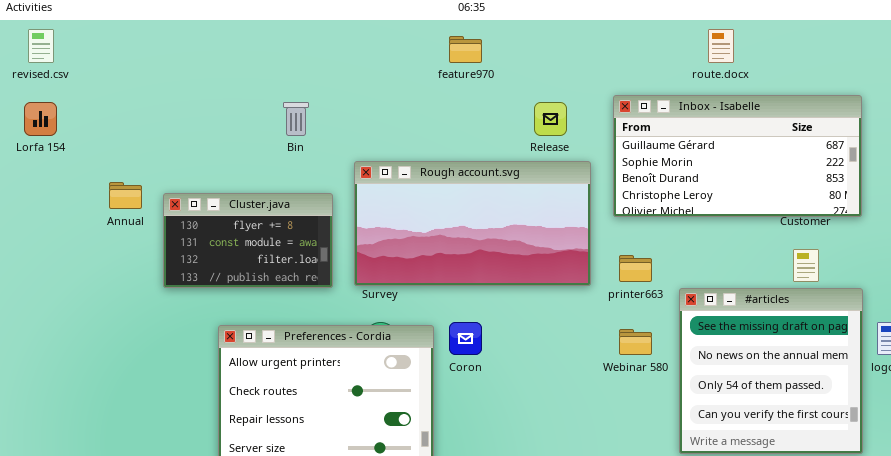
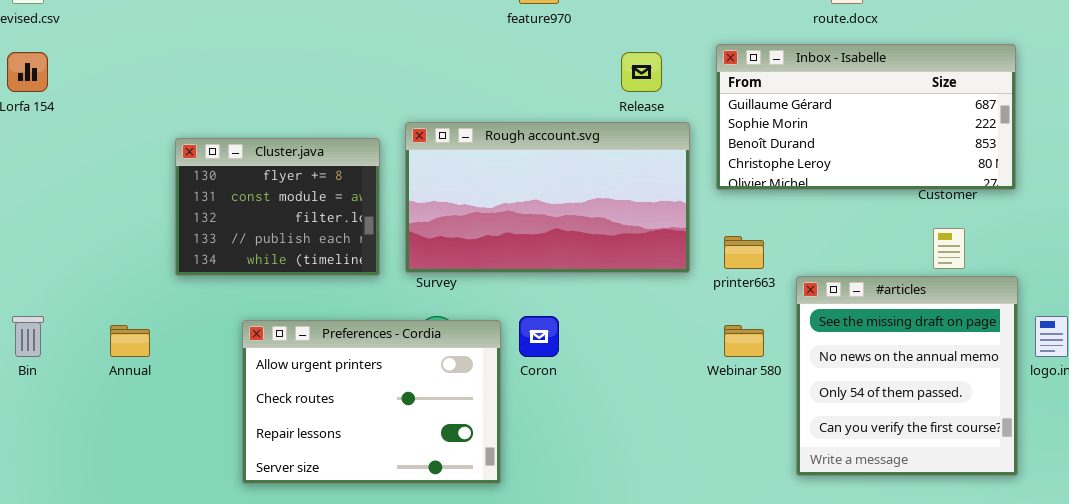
Bin: [283,102,309,136] -> [12,316,44,357], moved
Annual: [109,182,142,209] -> [110,325,150,357], moved
Cluster.java: [163,193,333,288] -> [175,138,380,276], resized

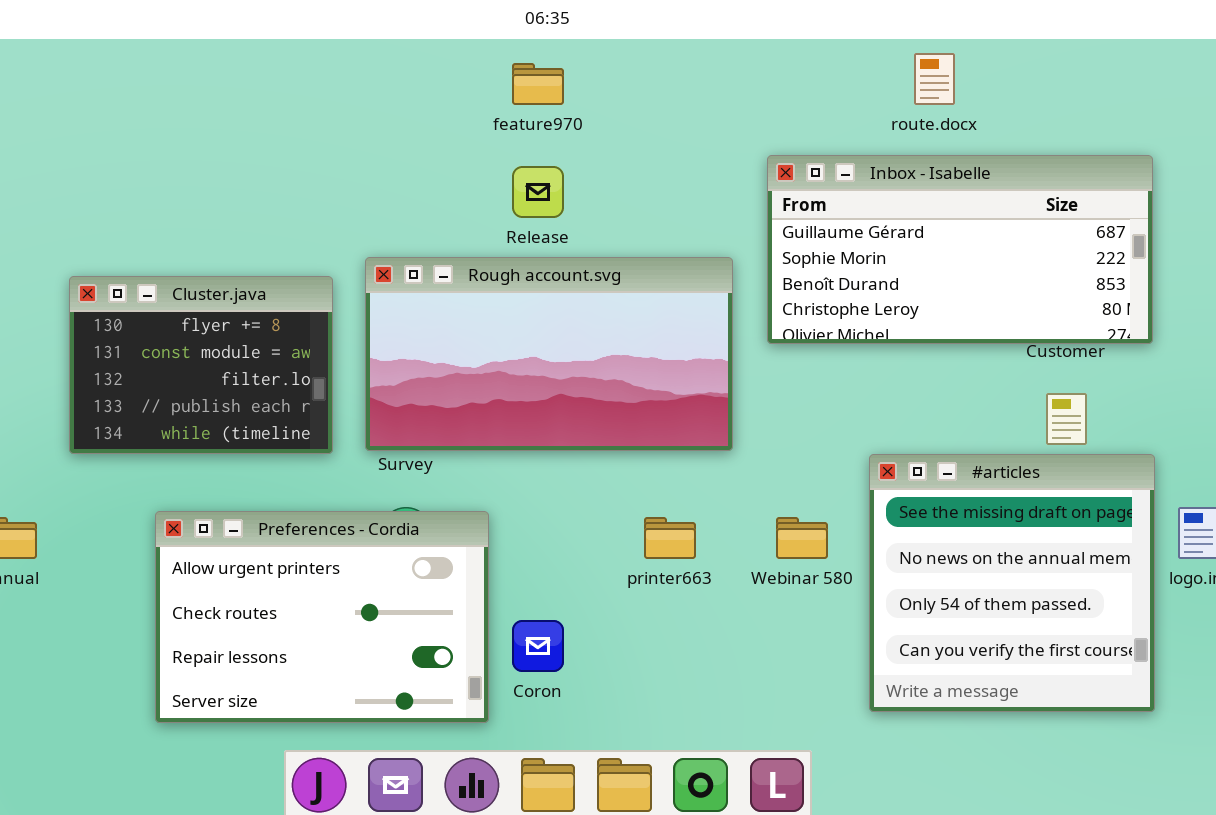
Release: [621,52,662,92] -> [512,166,564,218], moved
printer663: [724,236,764,269] -> [644,517,696,559], moved
Coron: [519,316,559,357] -> [512,620,564,672], moved

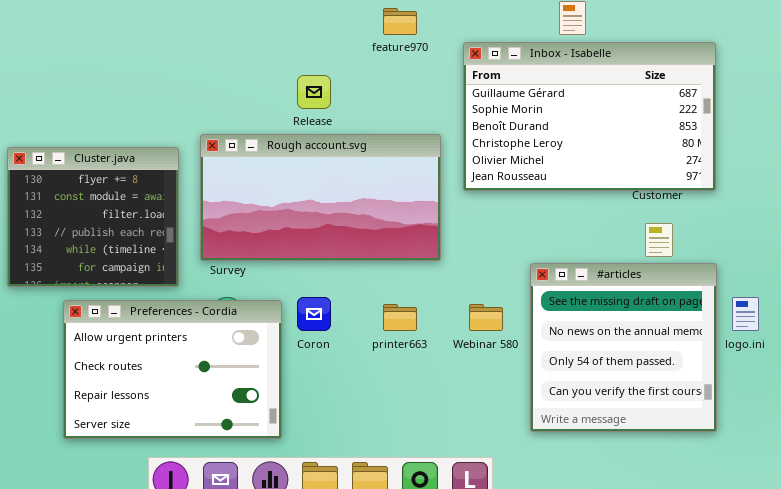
feature970: [512,63,564,105] -> [383,8,417,35], moved
Inbox - Isabelle: [767,155,1153,344] -> [463,42,716,191], resized
Cluster.java: [69,276,333,454] -> [7,147,179,287], resized
Coron: [512,620,564,672] -> [297,297,331,331], moved

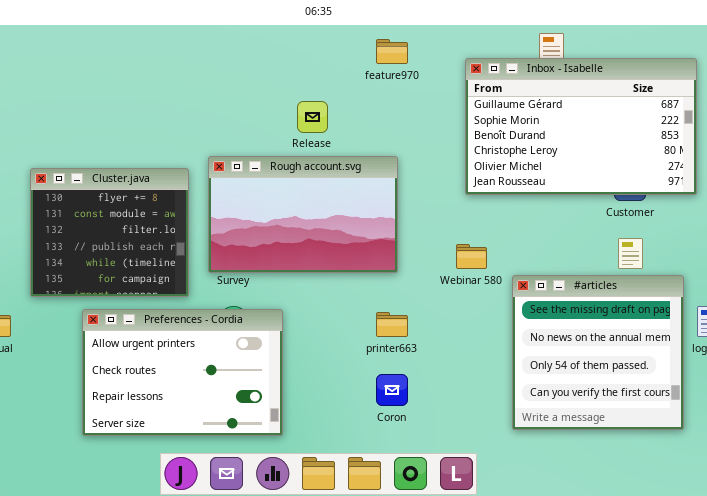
Inbox - Isabelle: [463,42,716,191] -> [465,58,697,195], moved
Rough account.svg: [200,134,441,261] -> [208,156,398,273], resized
Coron: [297,297,331,331] -> [376,374,408,406], moved
Webinar 580: [469,304,503,331] -> [456,244,487,269], moved

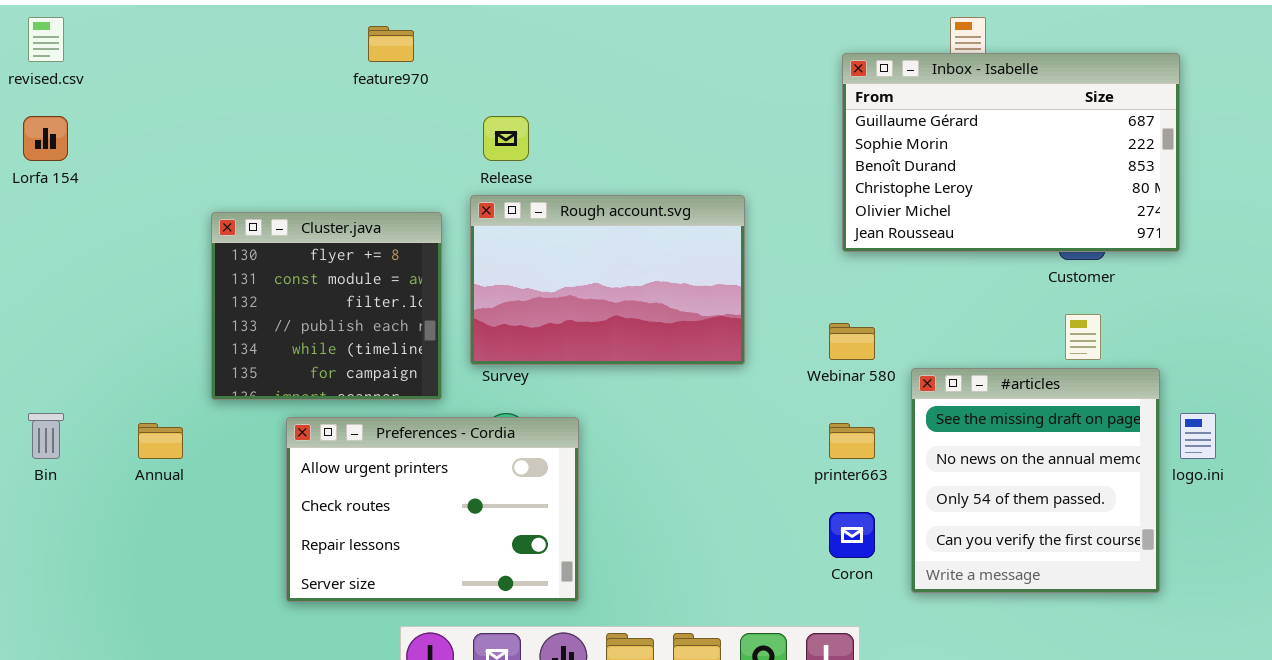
feature970: [376,39,408,64] -> [368,26,414,62], moved
Release: [297,101,328,133] -> [483,116,529,161], moved
printer663: [376,312,408,337] -> [829,423,875,459], moved
Coron: [376,374,408,406] -> [829,512,875,558], moved

